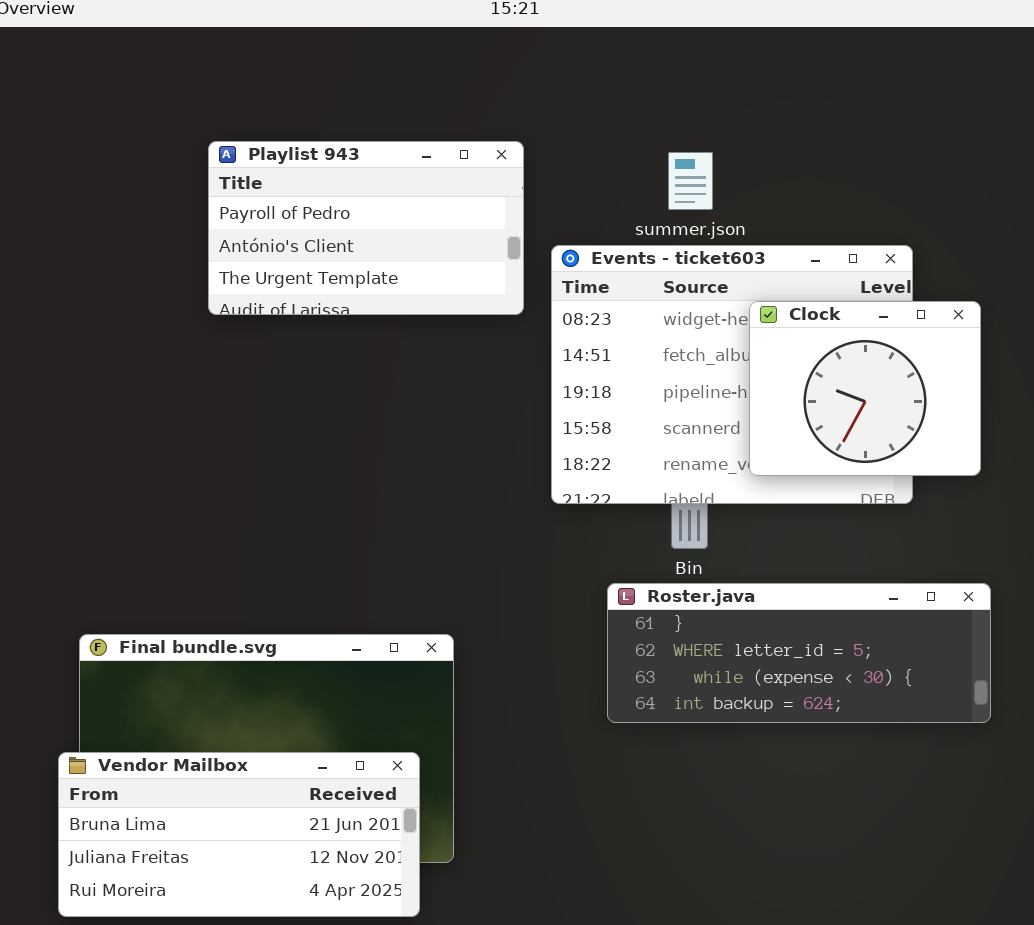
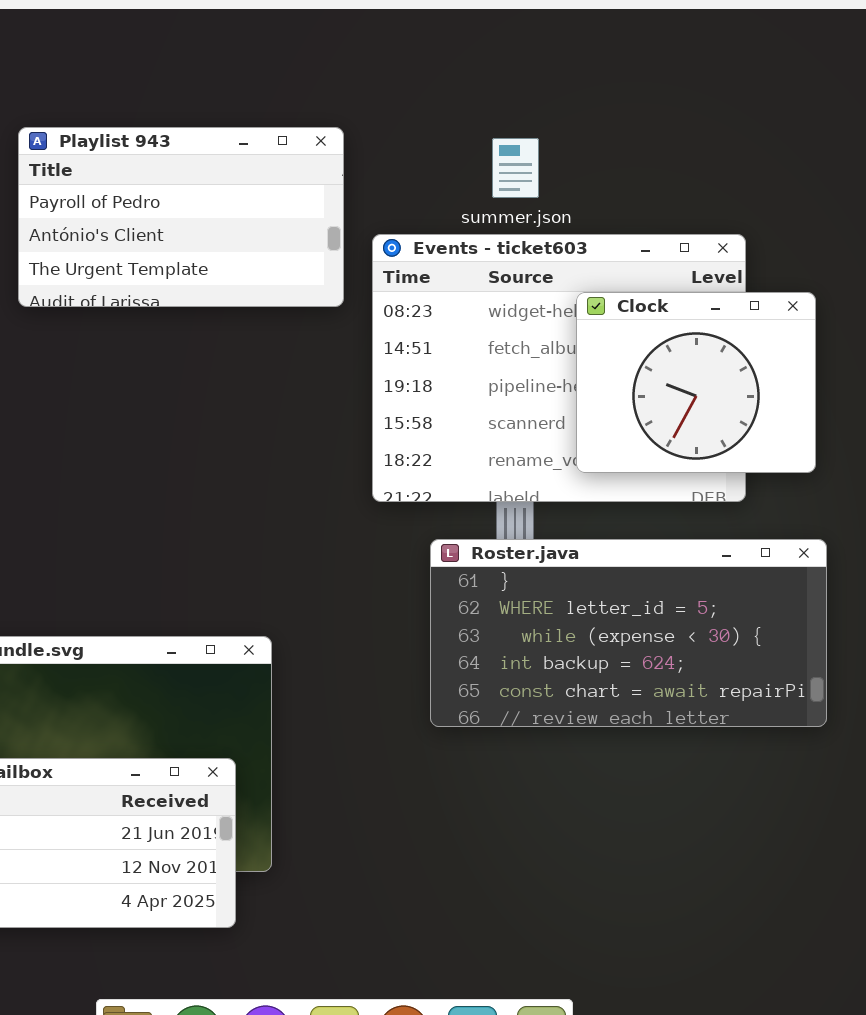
Roster.java: [607,583,991,723] -> [430,539,827,727], resized

